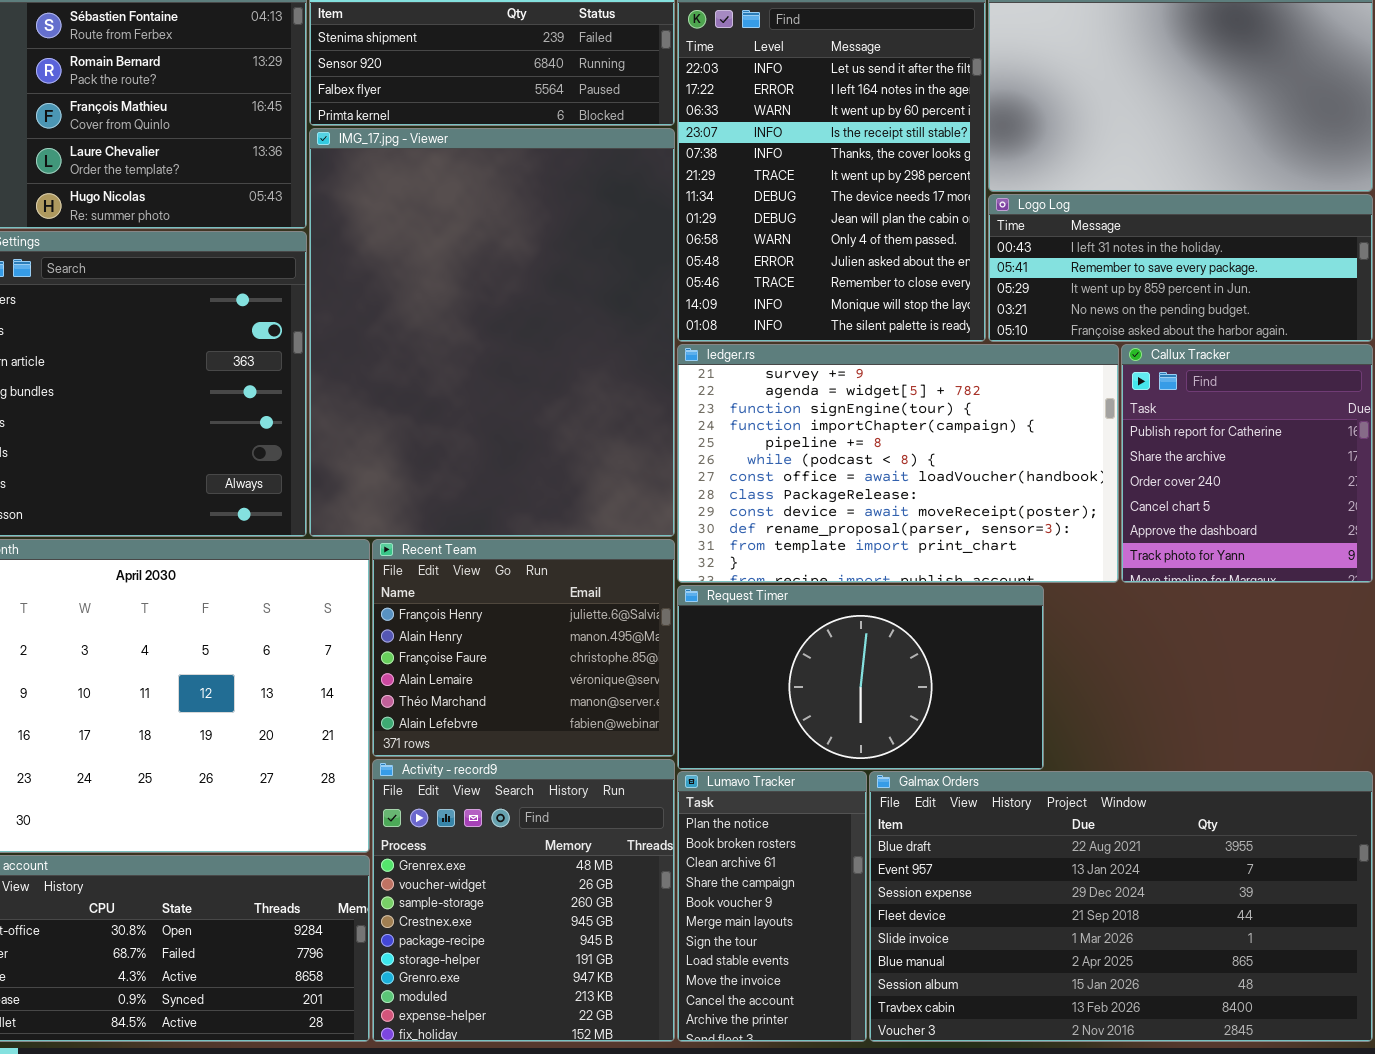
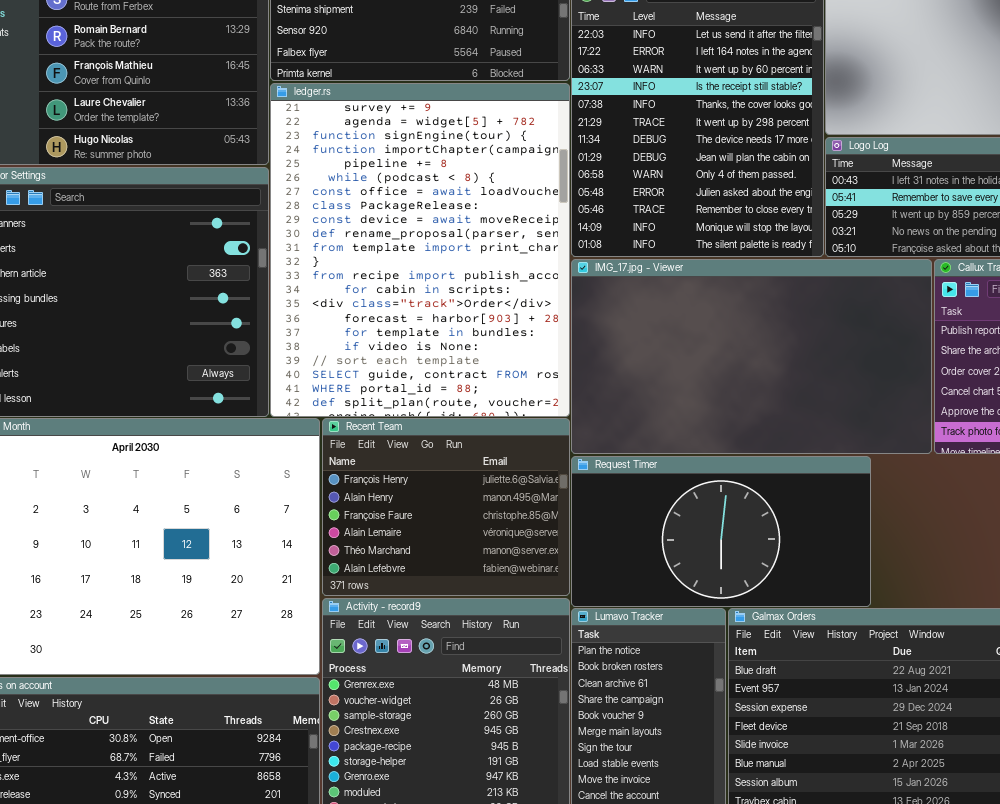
IMG_17.jpg - Viewer: [309,128,675,537] -> [571,259,932,454], moved, resized
ledger.rs: [677,344,1119,583] -> [270,83,570,417], moved, resized

